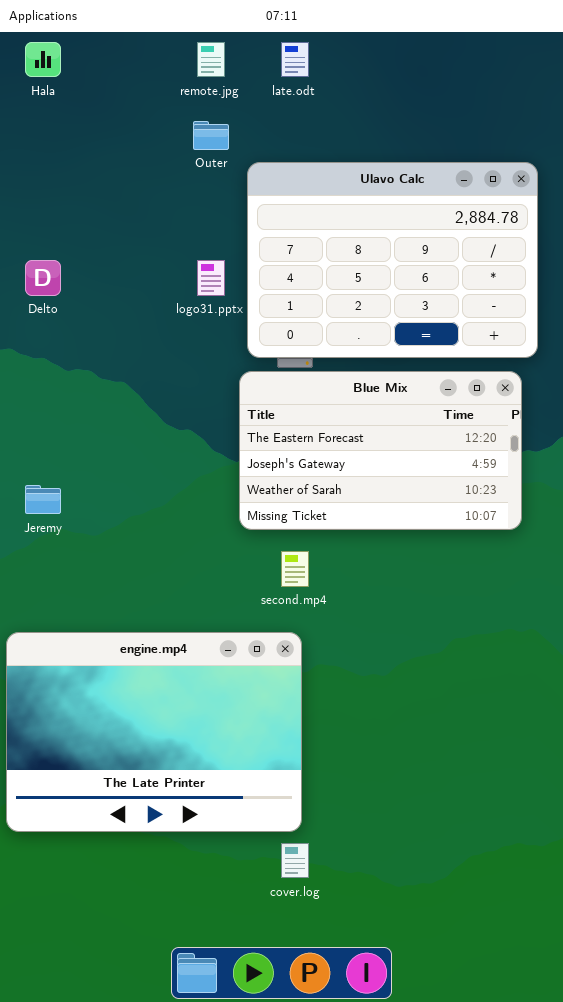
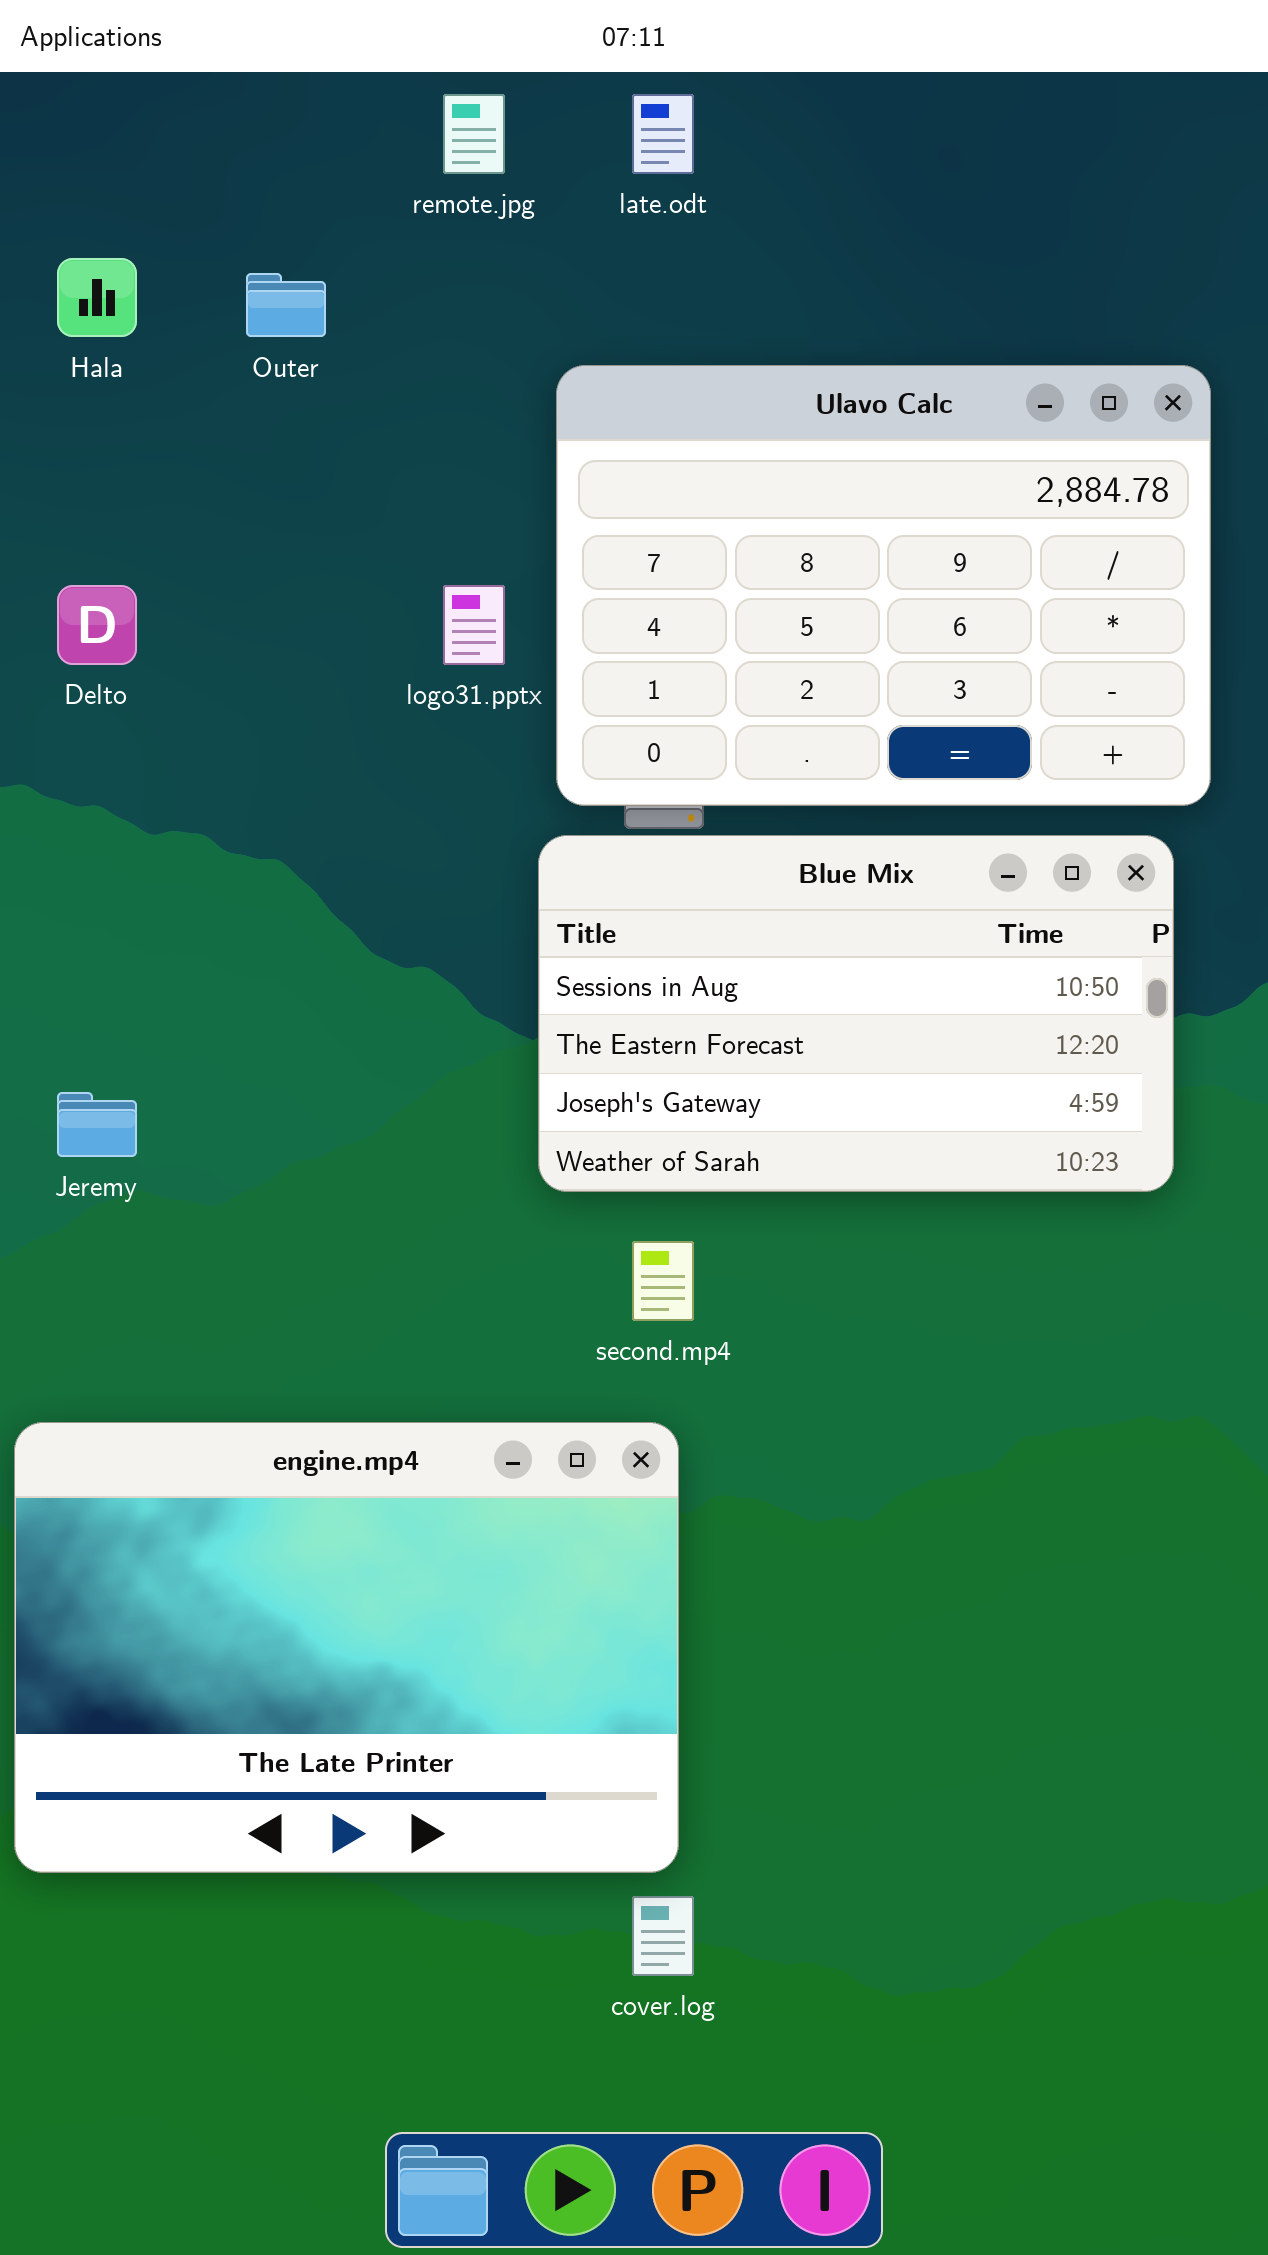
Hala: [25,42,61,77] -> [57,258,137,337], moved
Outer: [193,121,229,150] -> [246,273,326,337], moved
Blue Mix: [239,371,522,530] -> [538,835,1174,1192], scrolled up 1 row

